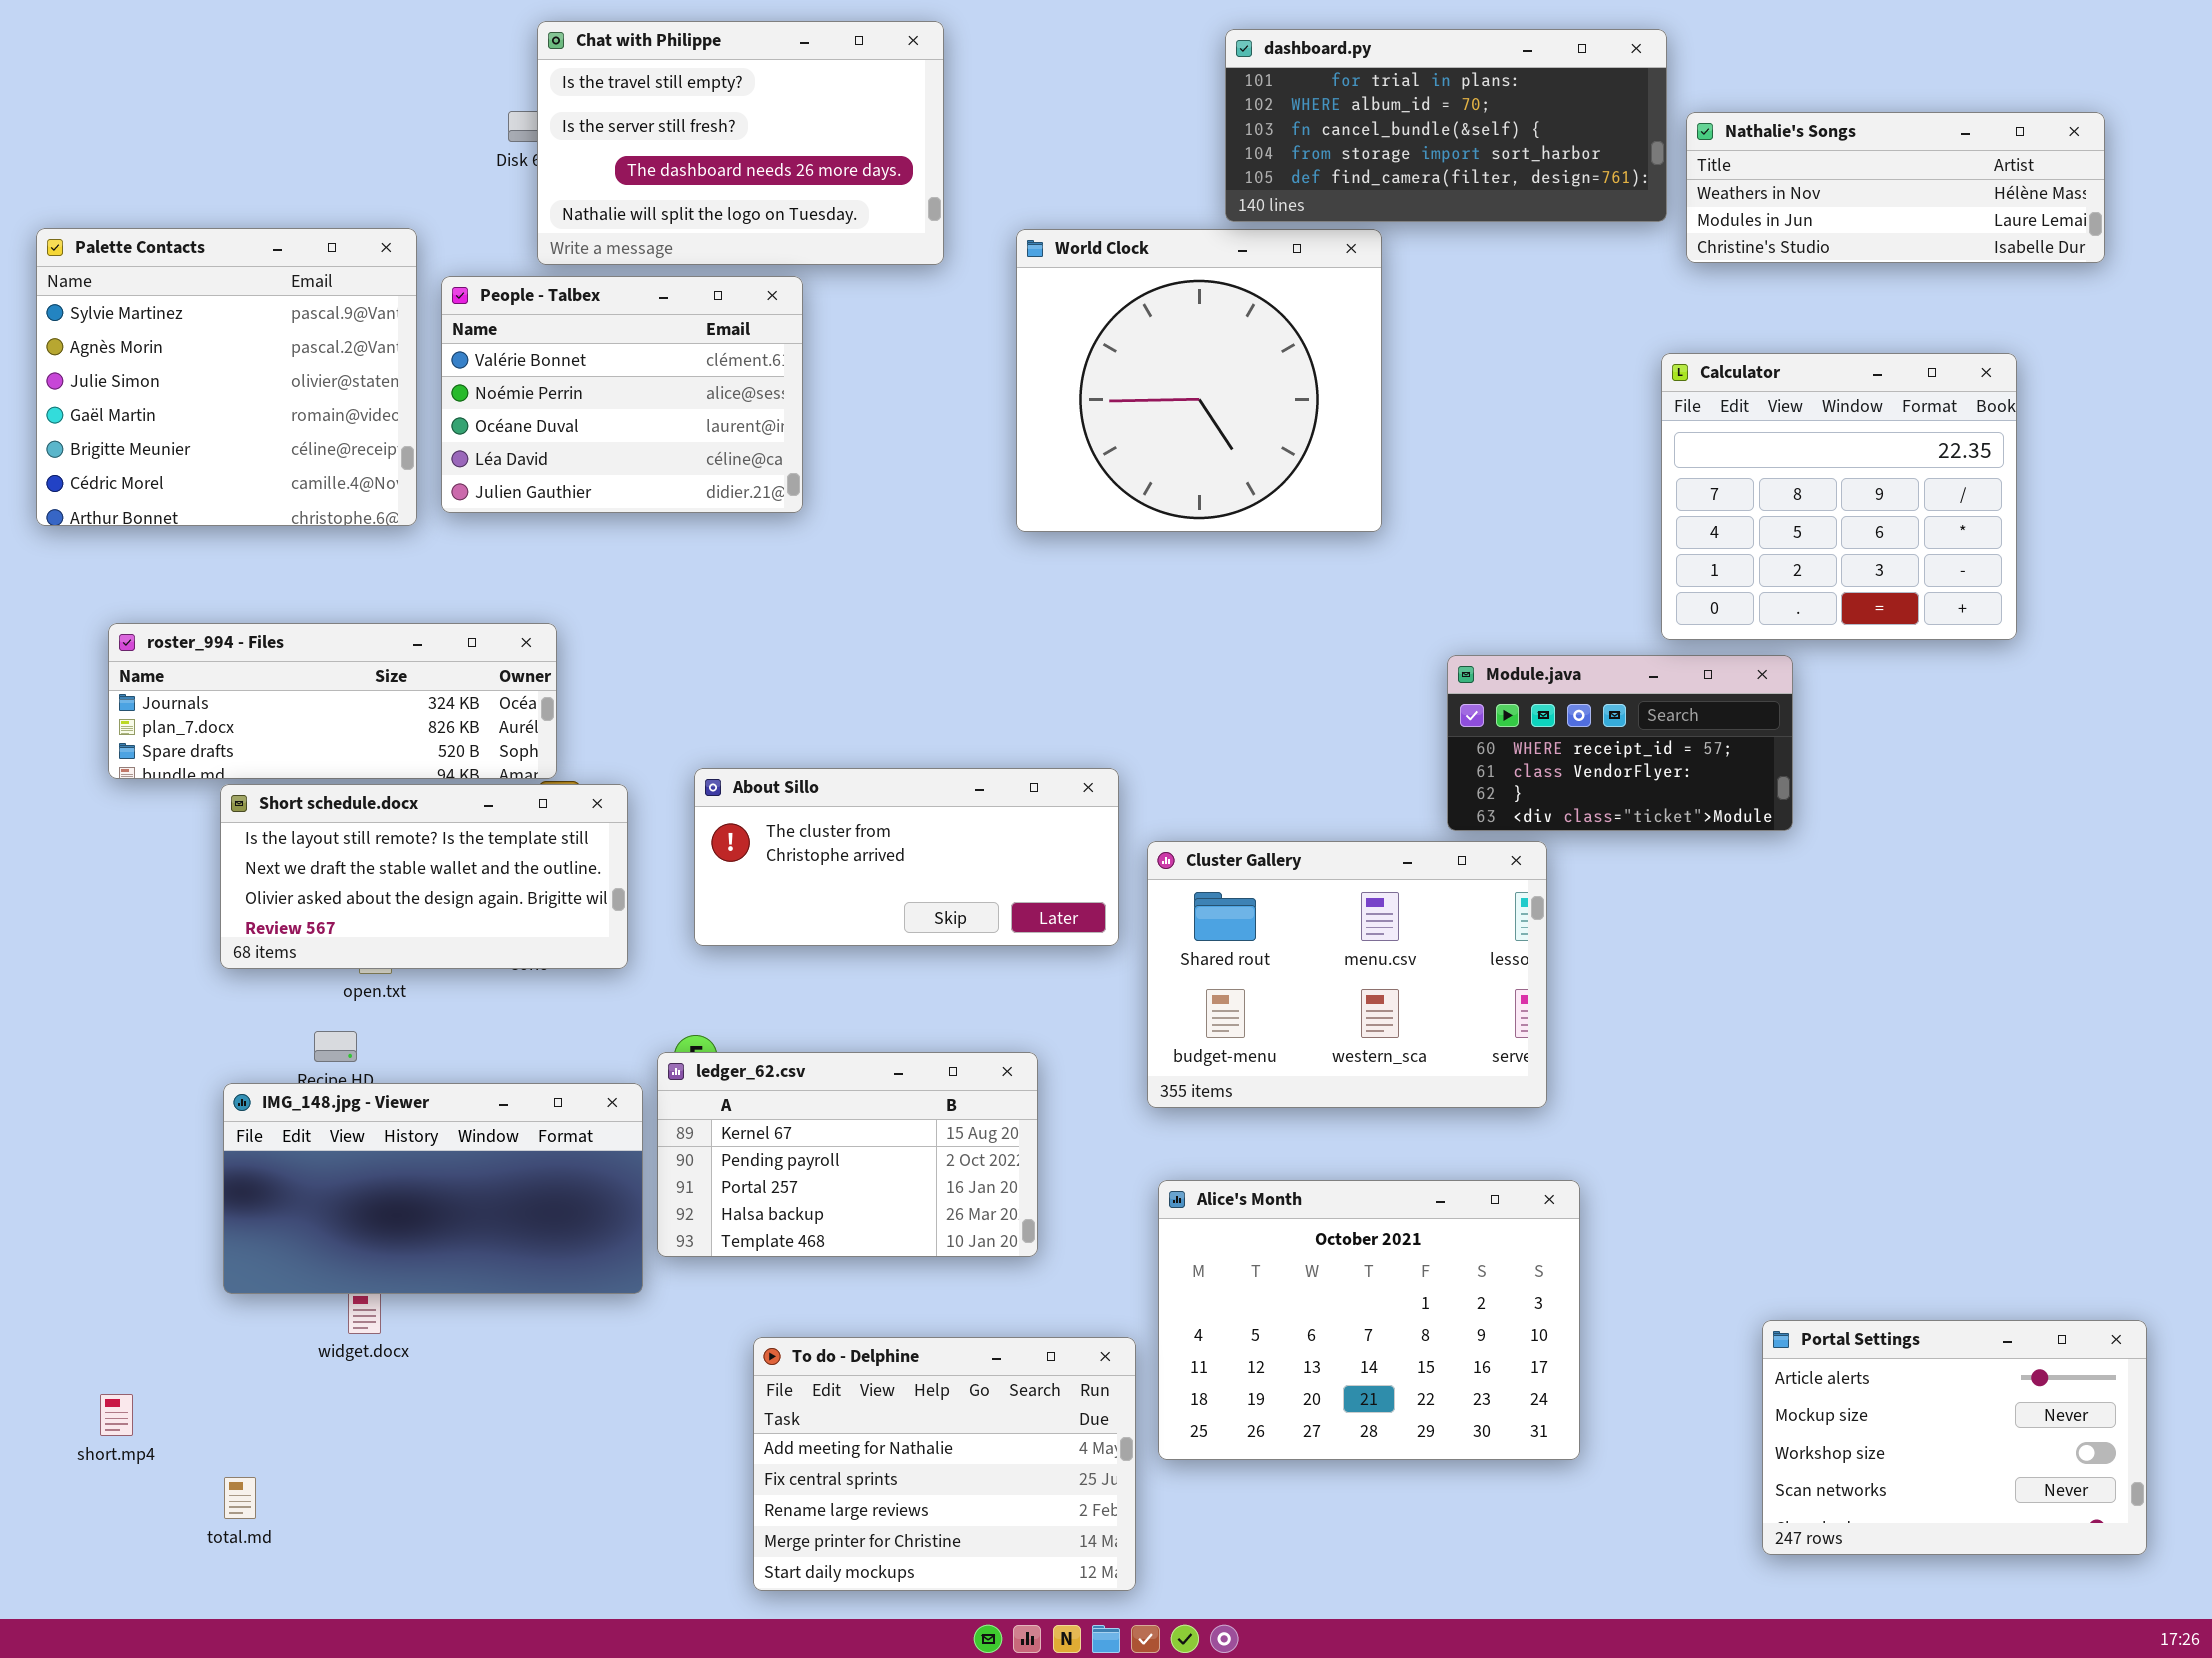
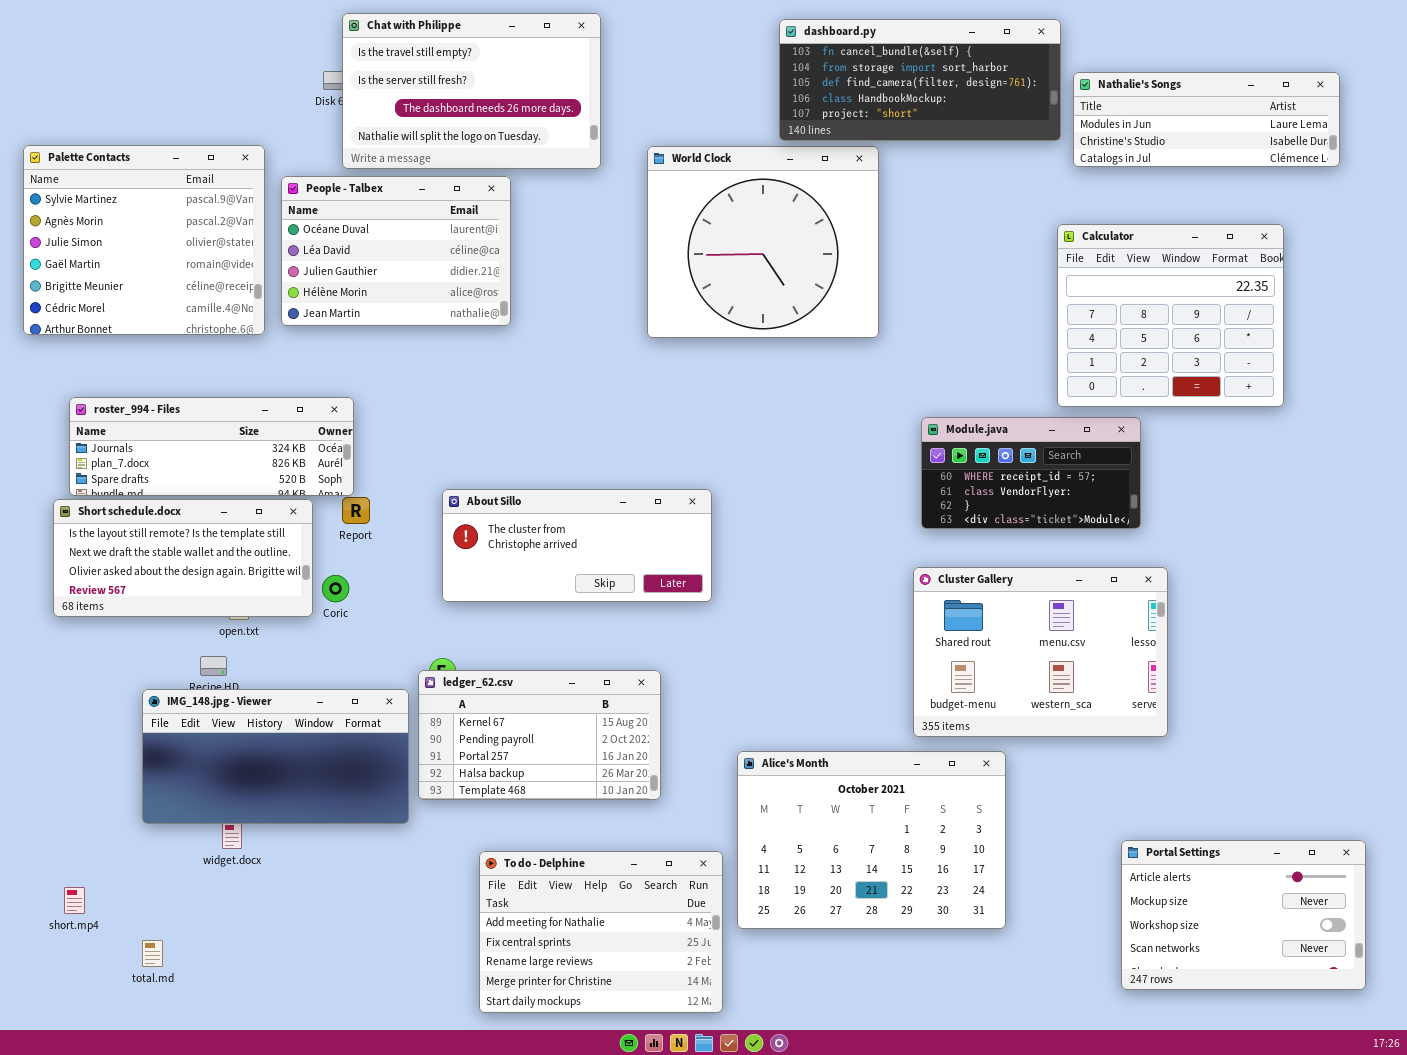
dashboard.py: [1225,29,1667,222] -> [779,19,1061,141], scrolled down 2 rows
Nathalie's Songs: [1686,112,2105,263] -> [1073,72,1340,167], scrolled down 1 row
People - Talbex: [441,276,803,513] -> [281,176,511,326], scrolled down 2 rows
Short schedule.docx: [220,784,628,969] -> [53,499,313,617], moved
Cluster Gallery: [1147,841,1547,1108] -> [913,567,1168,737], moved

